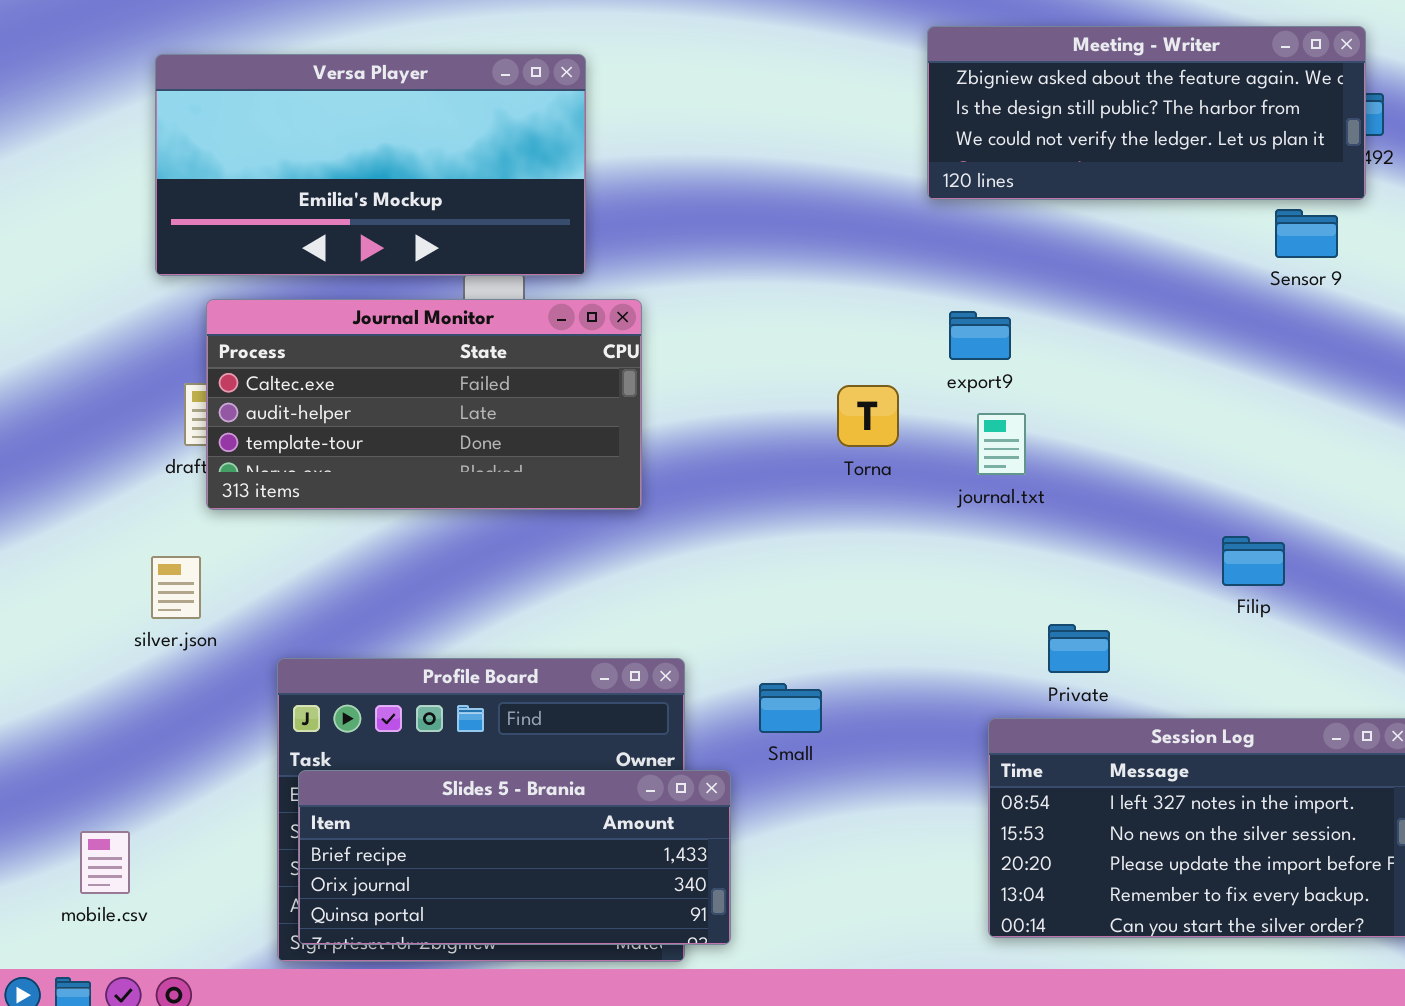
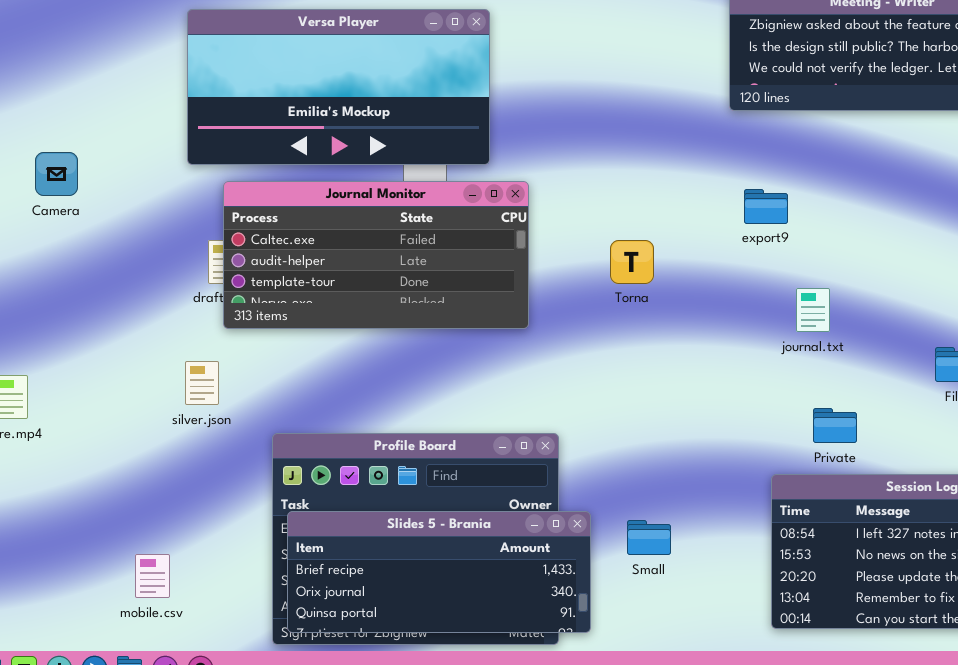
Torna: [837,385,899,447] -> [610,240,654,284], moved
journal.txt: [977,413,1026,475] -> [796,288,830,332], moved
Small: [759,683,822,733] -> [627,520,671,555], moved

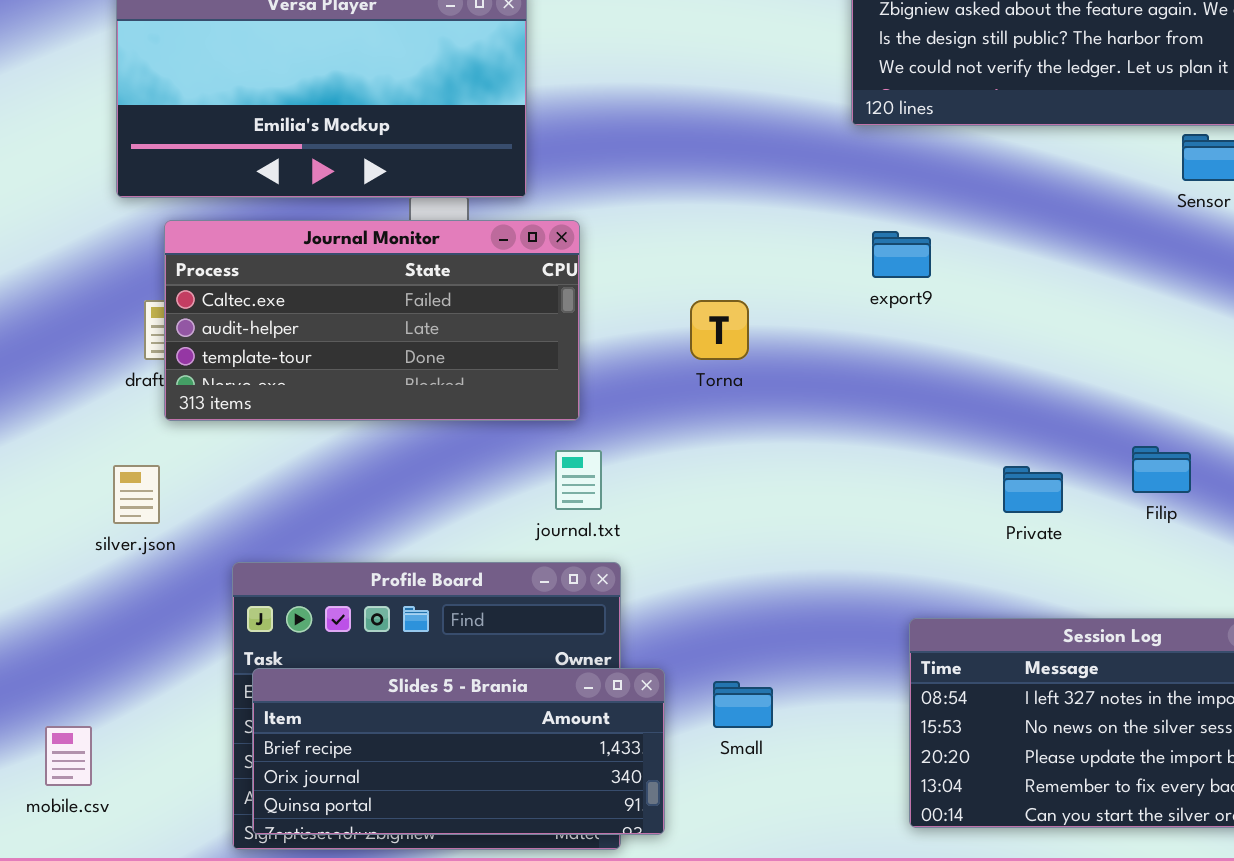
journal.txt: [796,288,830,332] -> [555,450,602,510], moved
Private: [813,408,857,443] -> [1003,466,1063,513], moved

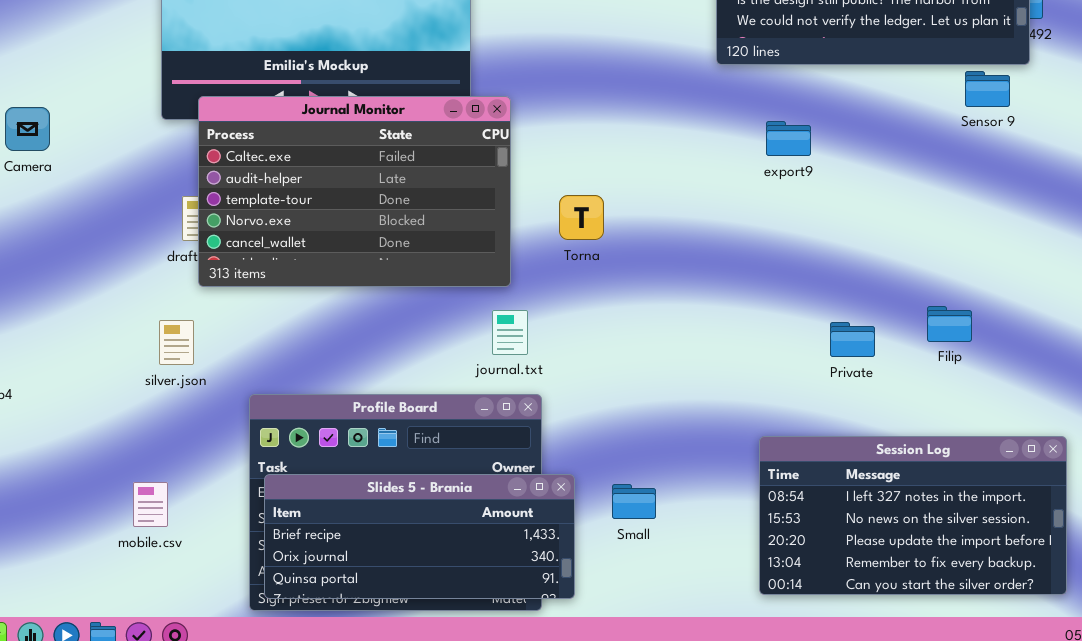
Journal Monitor: [164,220,580,421] -> [198,96,511,287], resized
export9: [872,231,931,278] -> [766,121,811,156], moved
Torna: [690,300,749,360] -> [559,195,604,240], moved
mobile.csv: [45,726,92,786] -> [133,482,168,527], moved

